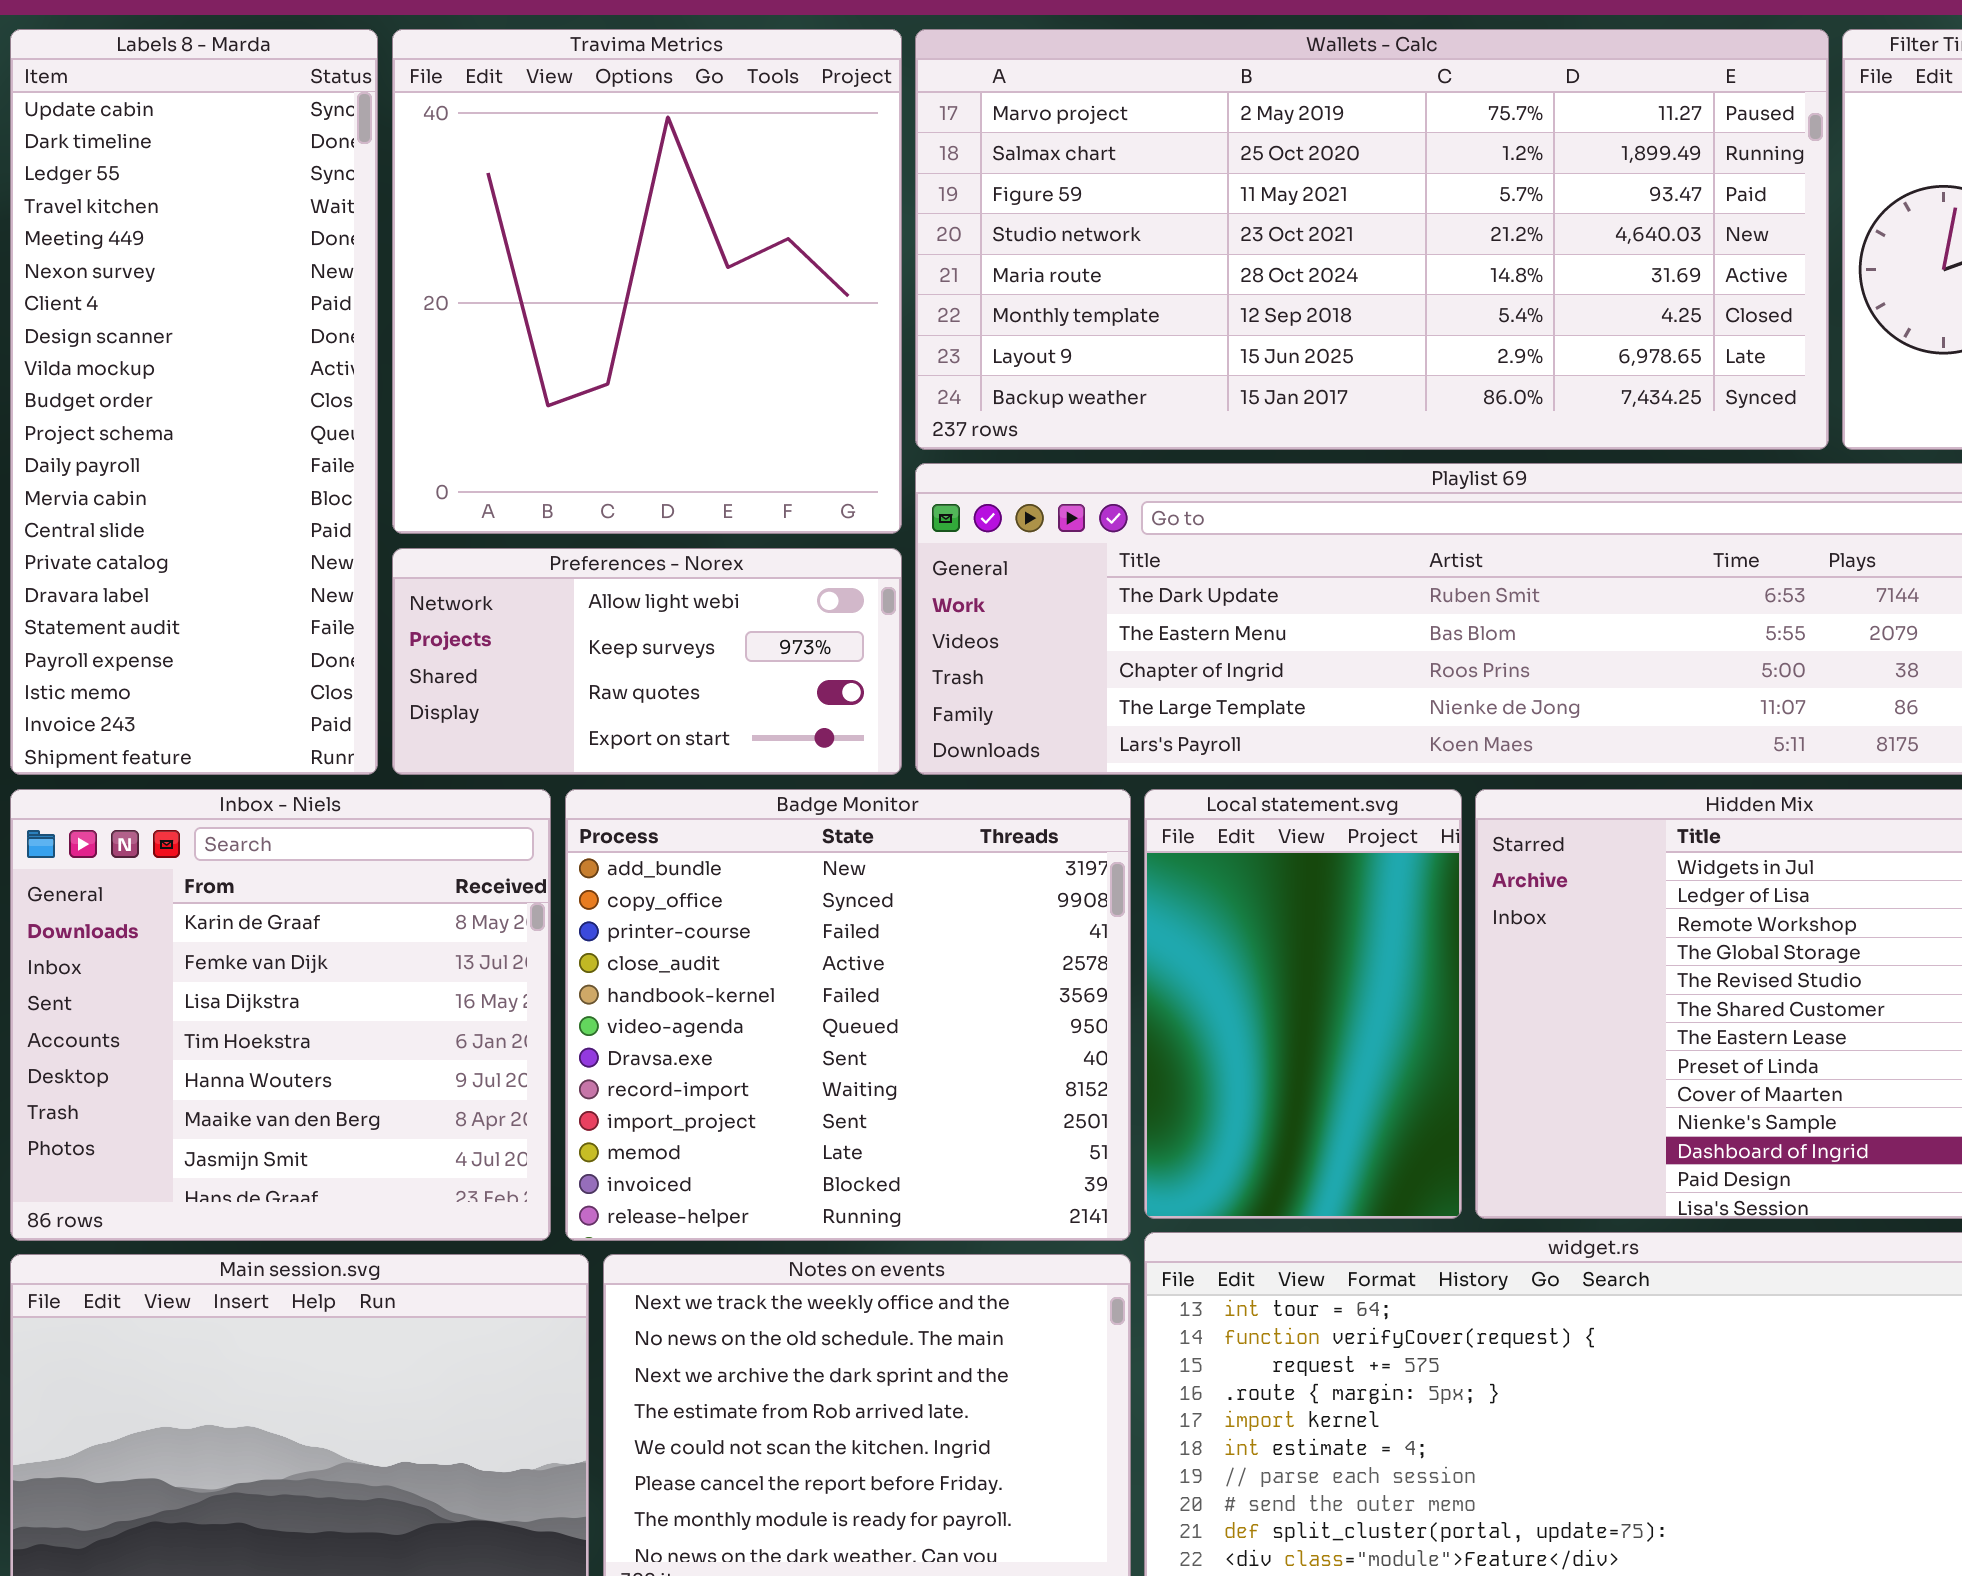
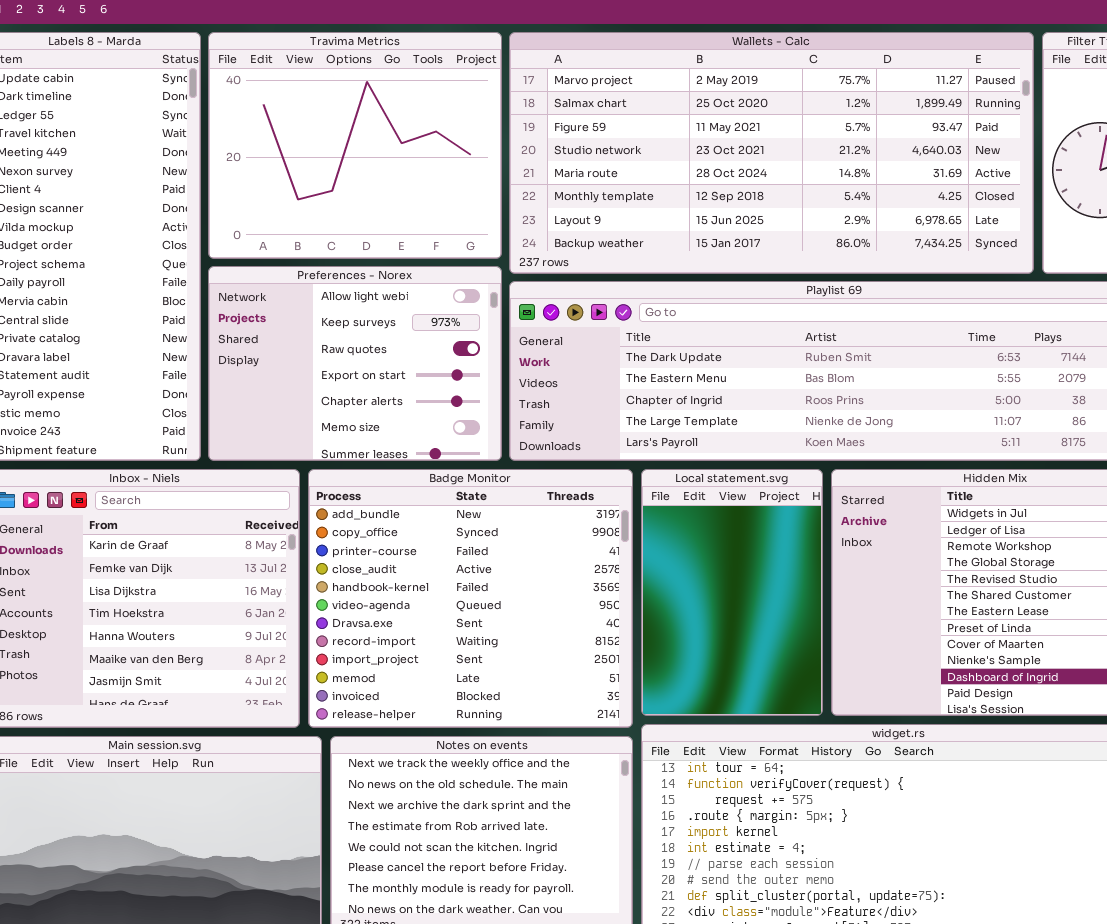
Travima Metrics: [392,29,902,534] -> [208,32,502,259], resized
Preferences - Norex: [392,548,902,775] -> [208,266,502,461], resized

